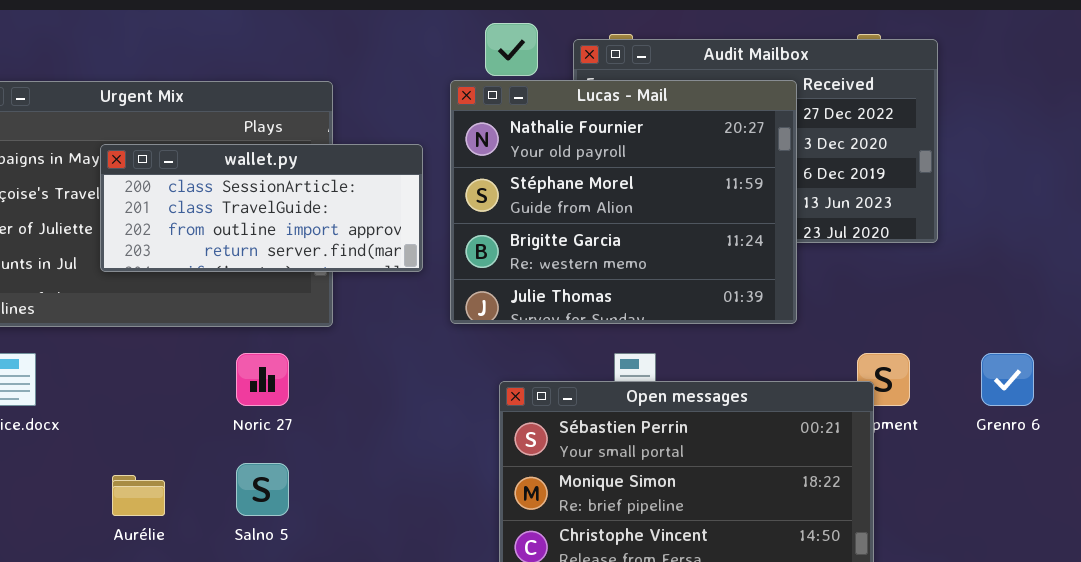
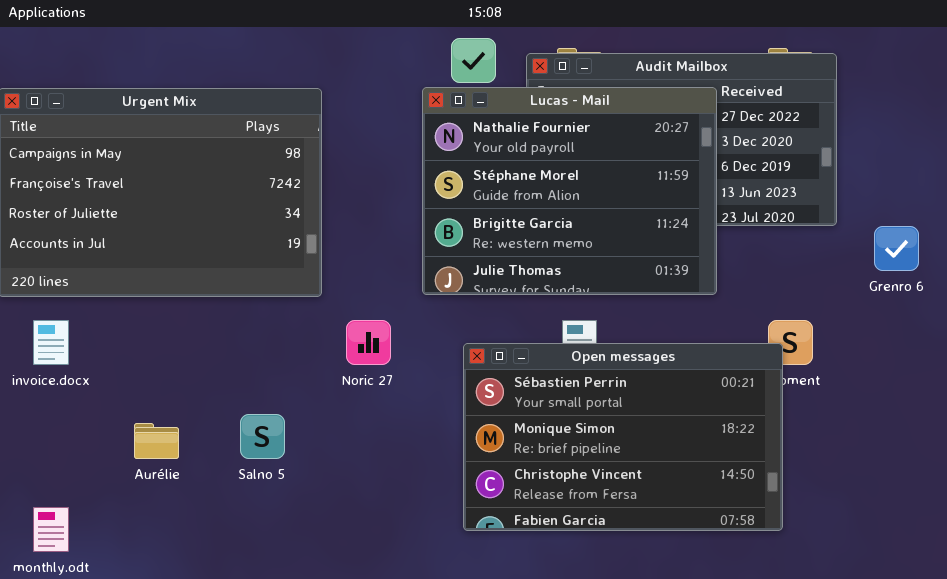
wallet.py: [100,144,423,272] -> none, closed
Noric 27: [236,353,289,406] -> [346,320,391,365], moved
Grenro 6: [981,353,1034,406] -> [874,226,919,271], moved

